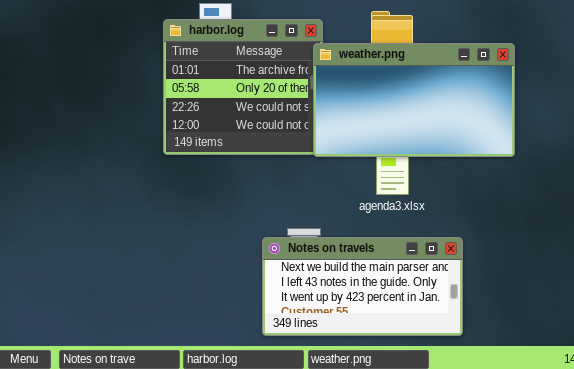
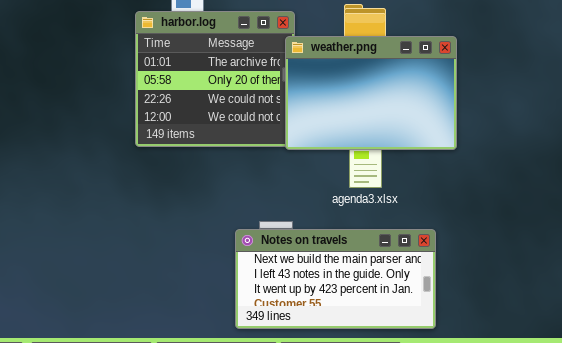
weather.png: [313,43,515,157] -> [285,36,457,150], resized

